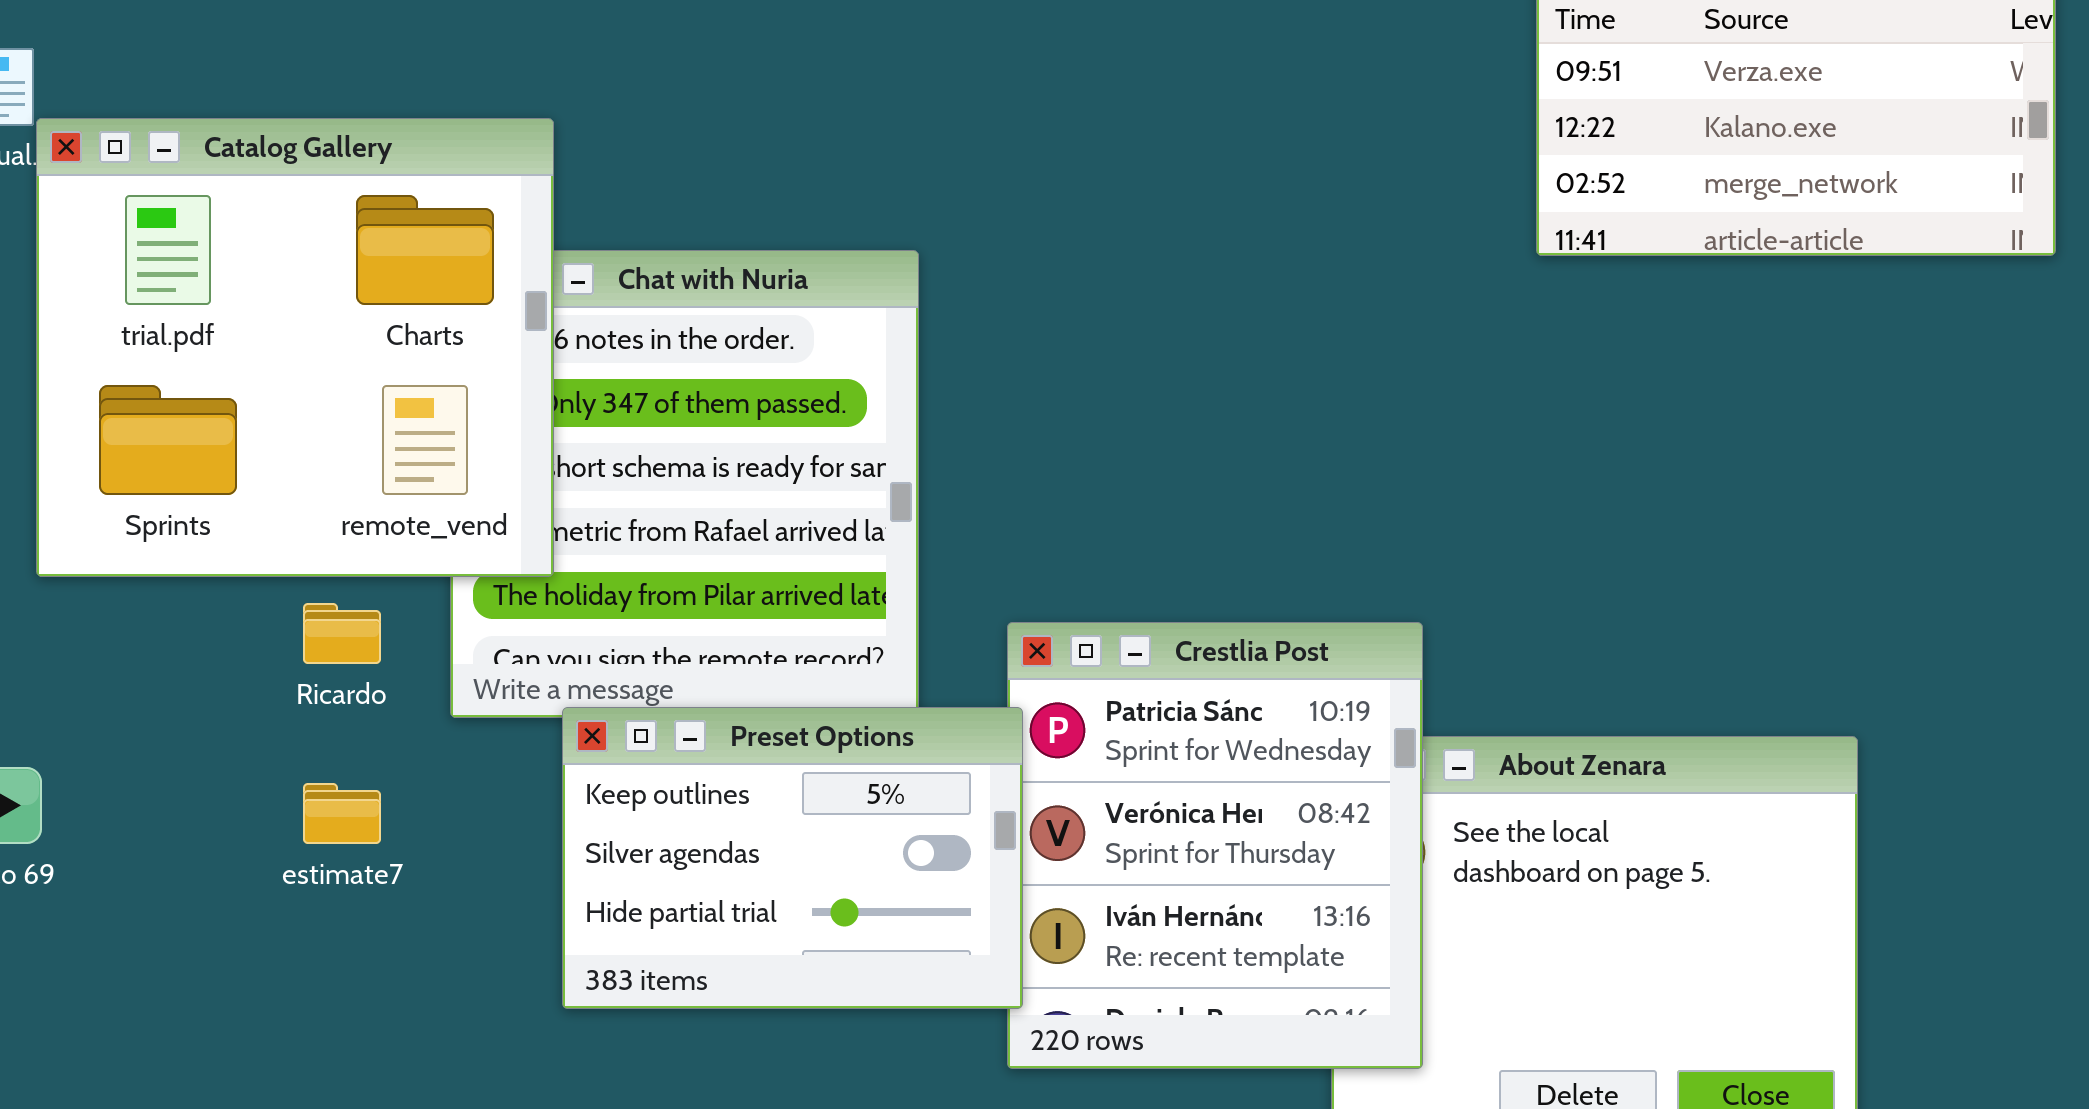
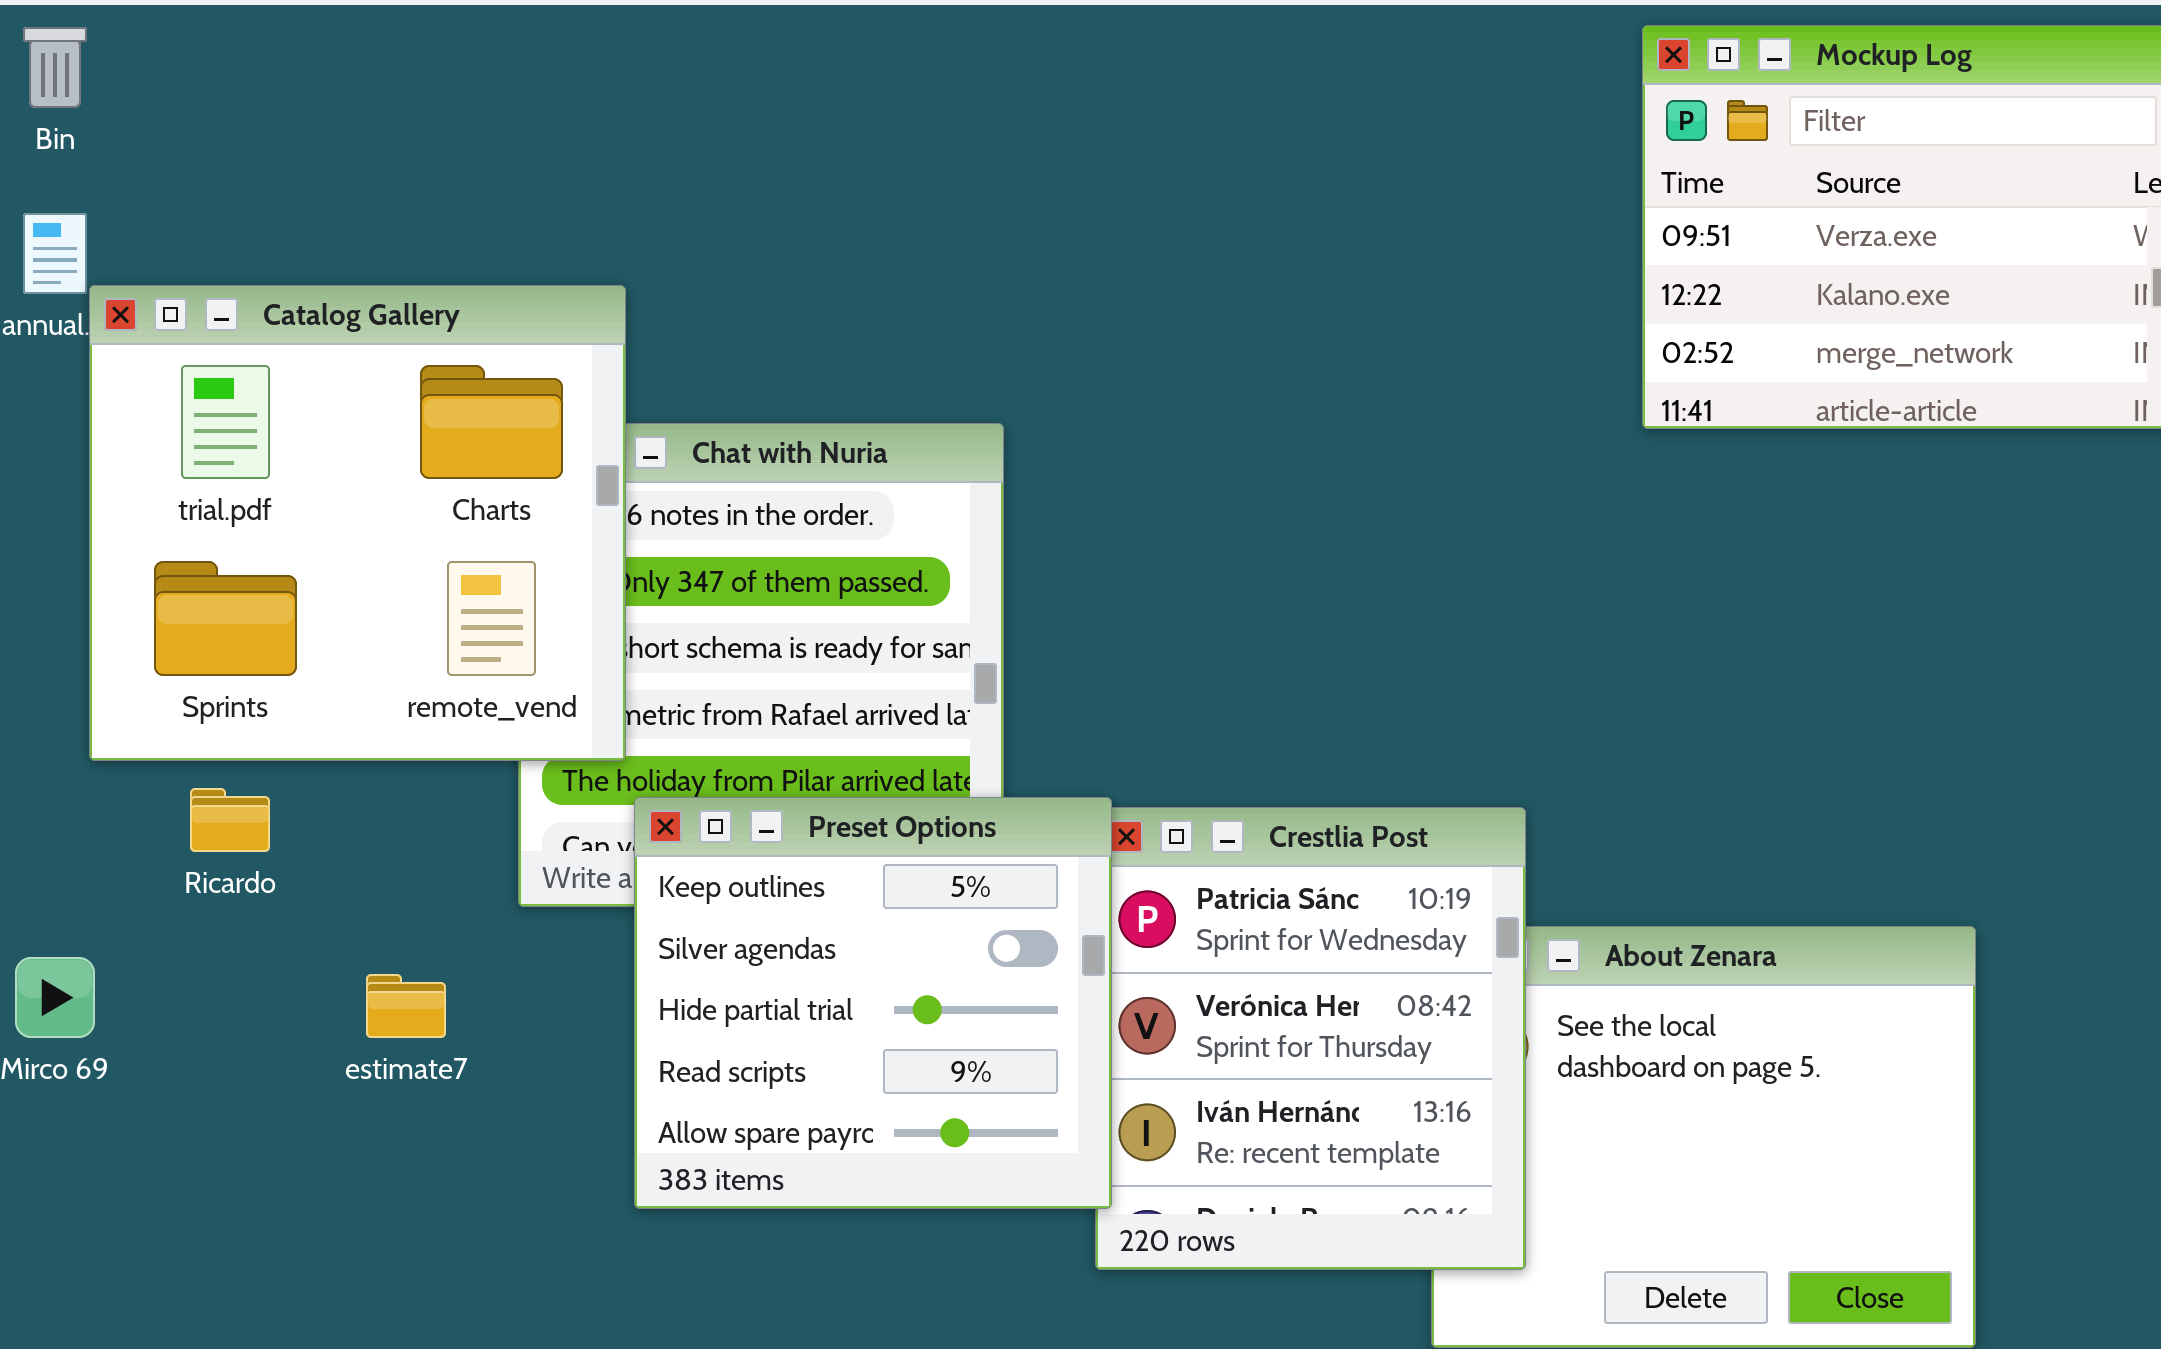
Ricardo: [303,603,381,664] -> [190,788,270,852], moved
Preset Options: [562,707,1023,1009] -> [634,797,1112,1209], resized

